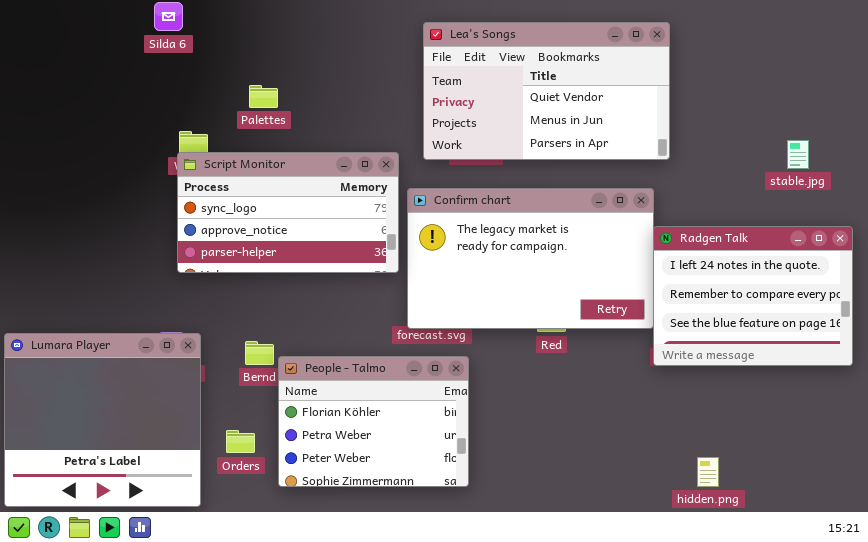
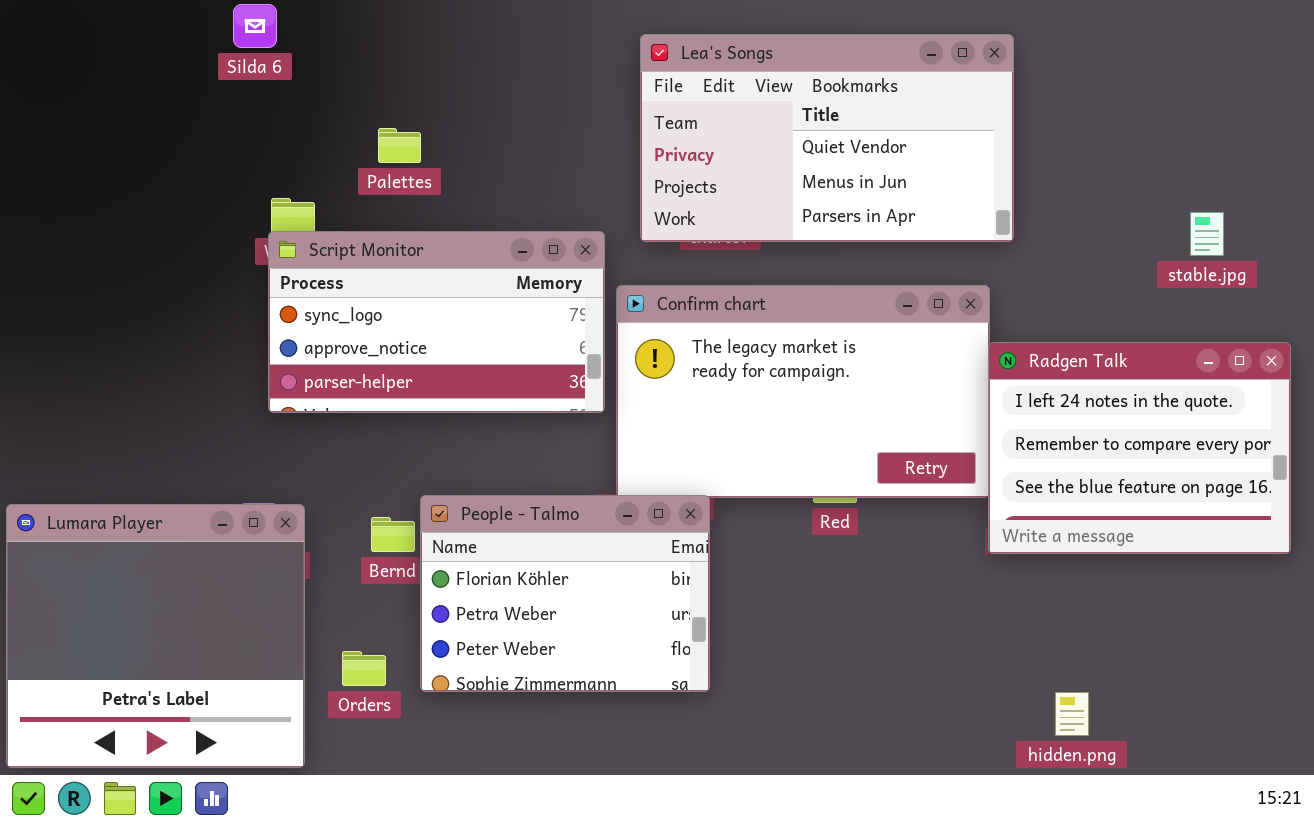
People - Talmo: [278,356,469,487] -> [420,495,710,692], moved

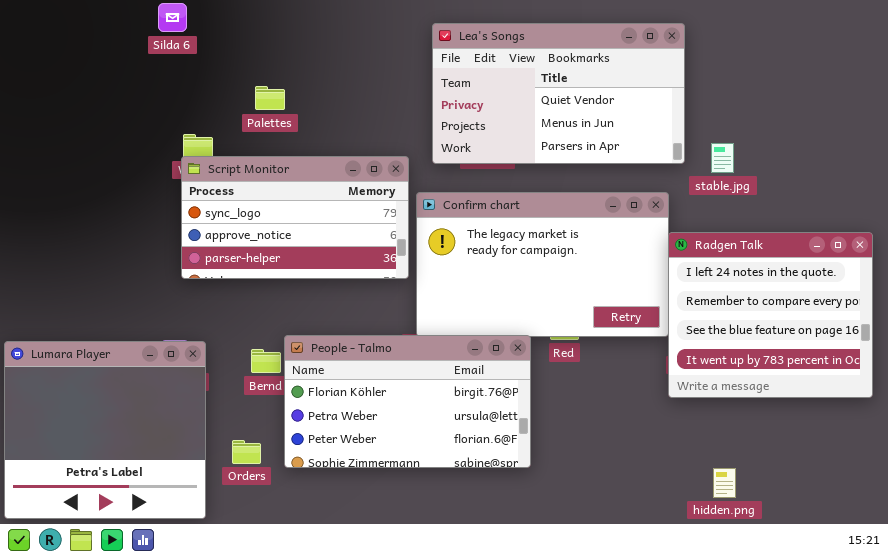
stable.jpg: [1190,212,1224,256] -> [711,143,734,173], moved
Radgen Talk: [988,342,1291,554] -> [668,232,873,398], resized
People - Talmo: [420,495,710,692] -> [284,335,531,468], resized

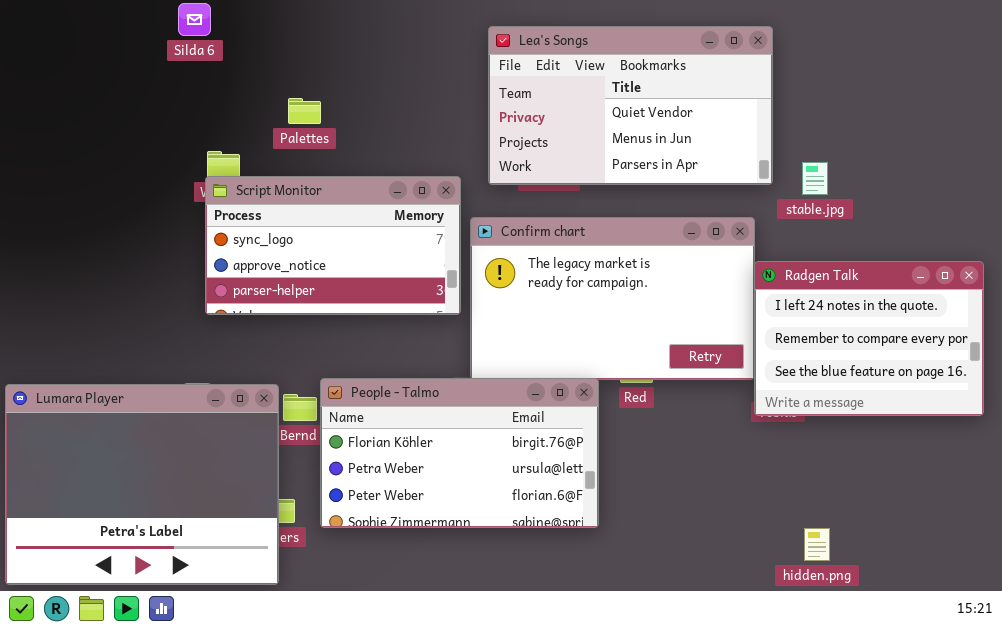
Radgen Talk: [668,232,873,398] -> [754,261,984,416], resized
Lumara Player: [4,341,206,519] -> [5,384,279,585], resized

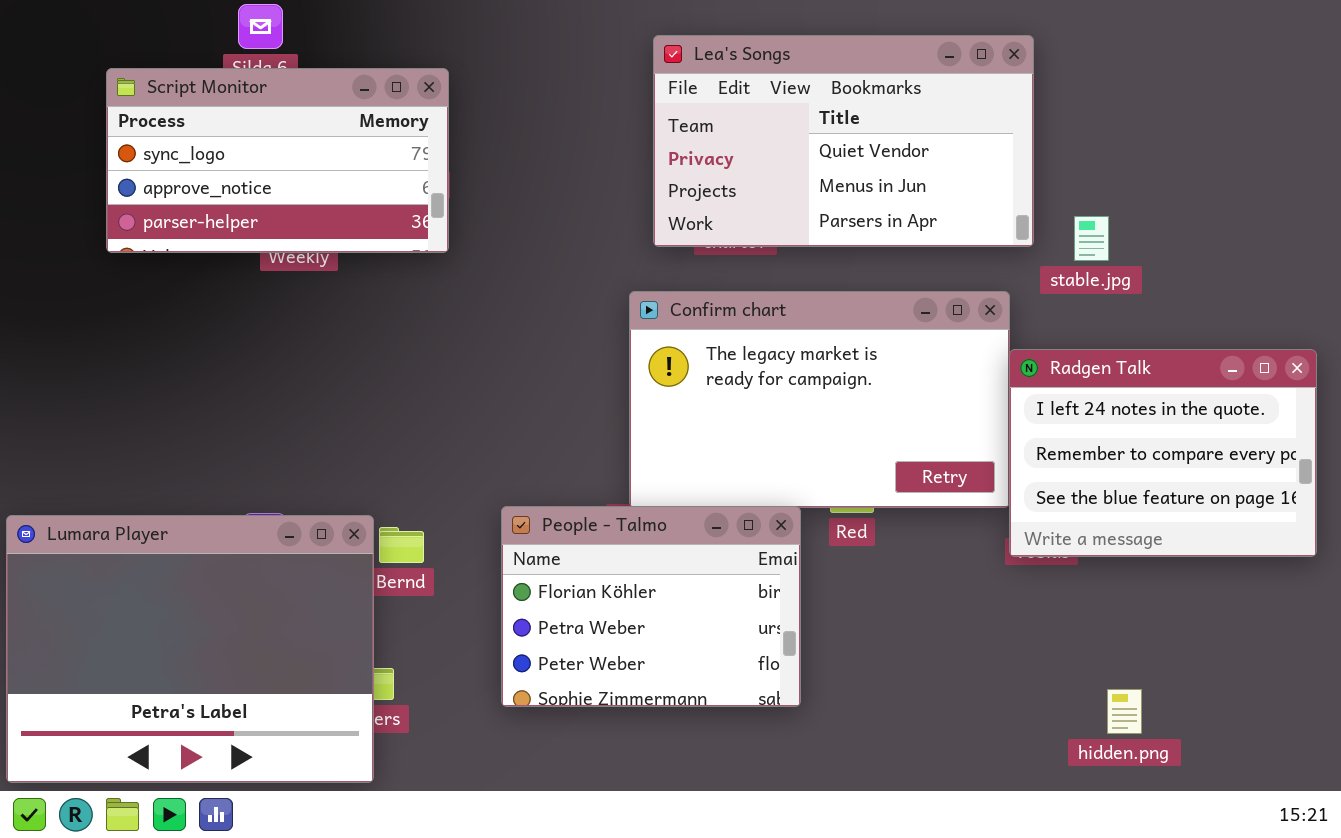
Script Monitor: [205,176,461,315] -> [106,68,449,253], moved
People - Talmo: [320,378,599,528] -> [501,506,801,707], resized
hidden.png: [804,528,830,561] -> [1107,689,1142,734], moved

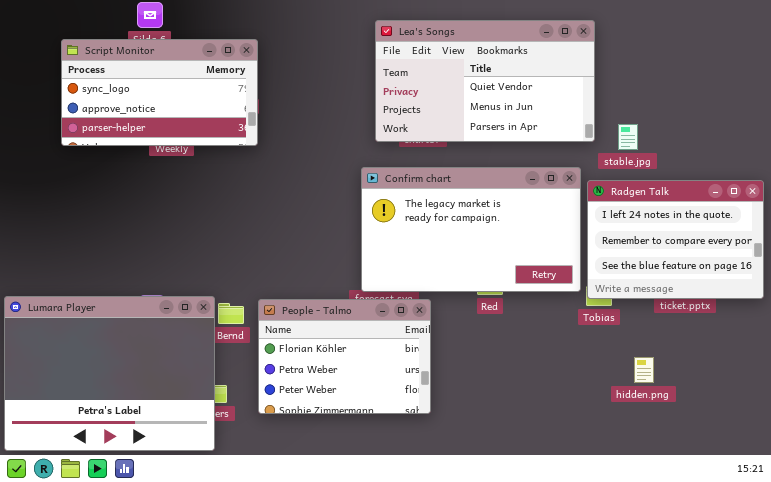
Radgen Talk: [1009,349,1317,557] -> [587,180,764,299], moved
People - Talmo: [501,506,801,707] -> [258,299,431,414], moved
hidden.png: [1107,689,1142,734] -> [634,357,654,383], moved

